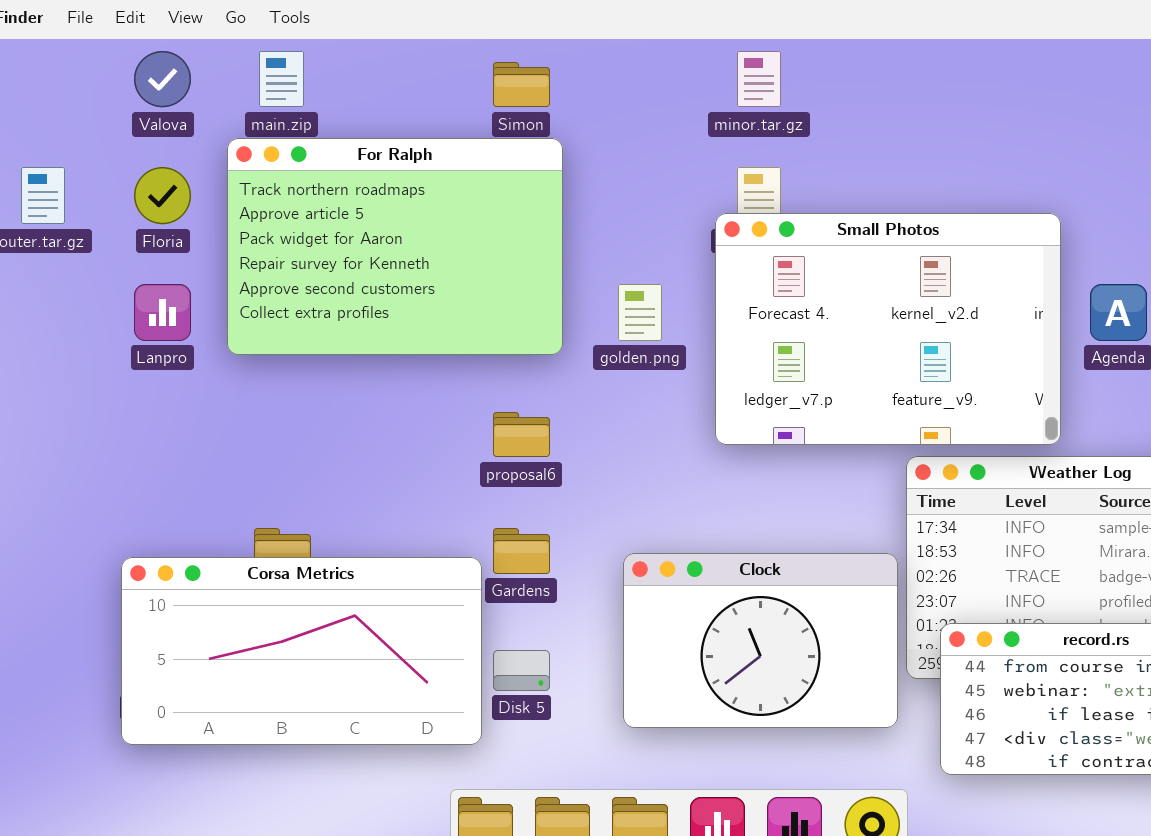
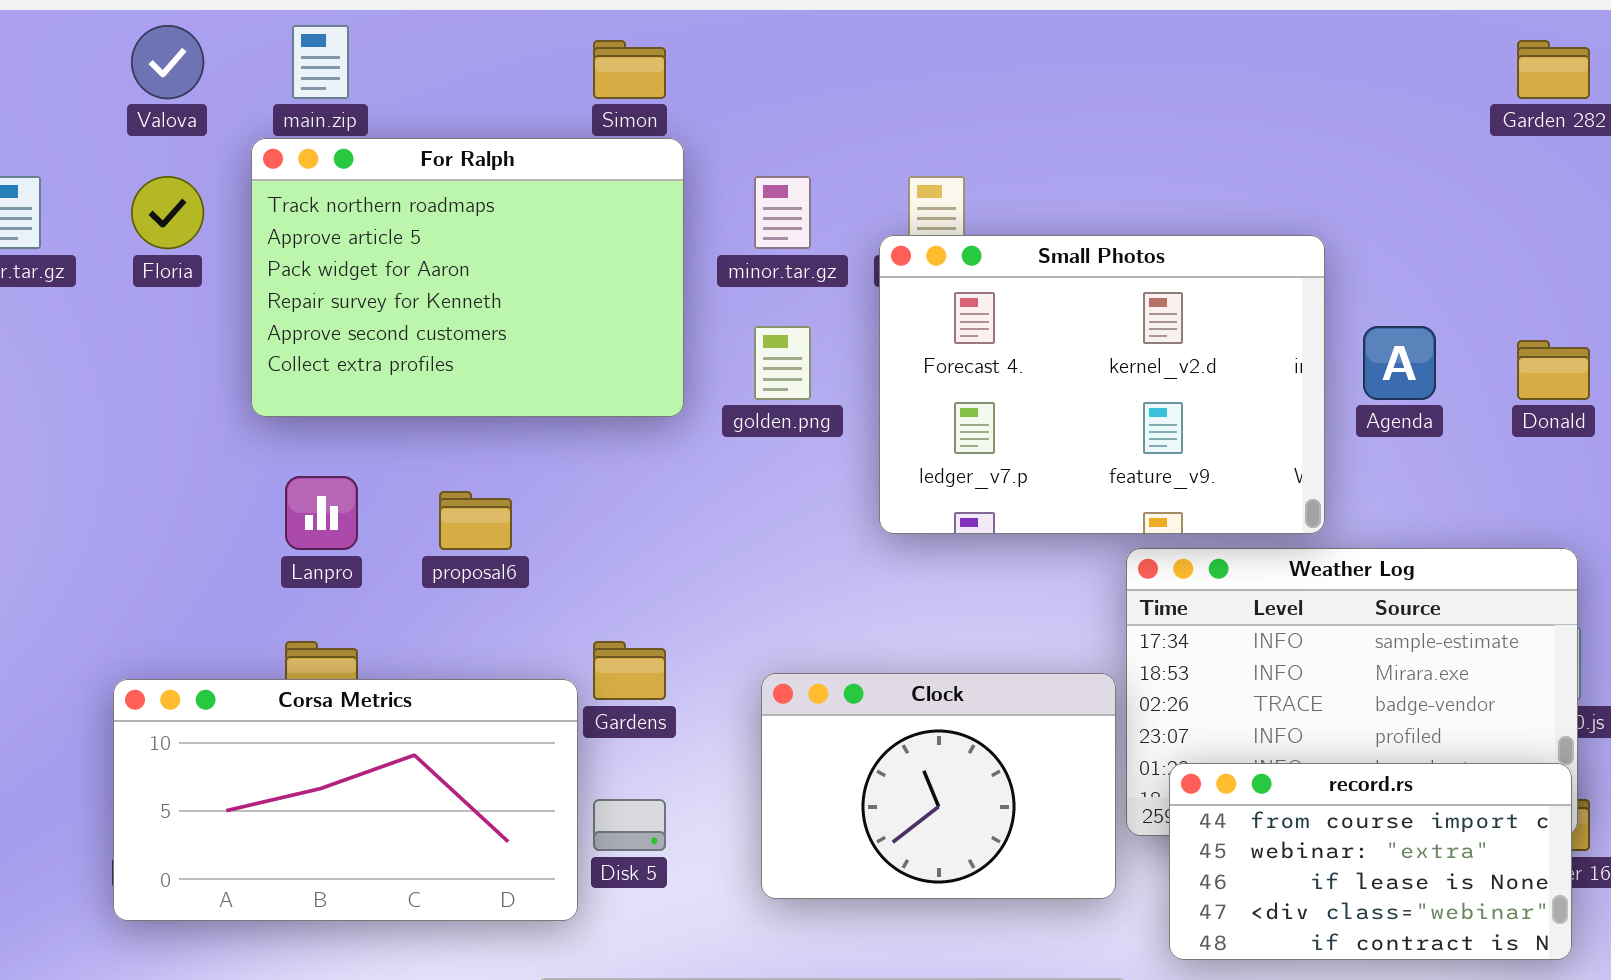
minor.tar.gz: [737,51,781,107] -> [754,176,811,249], moved
Lanpro: [134,284,191,341] -> [285,476,358,550], moved
proposal6: [493,412,550,457] -> [439,491,512,550], moved

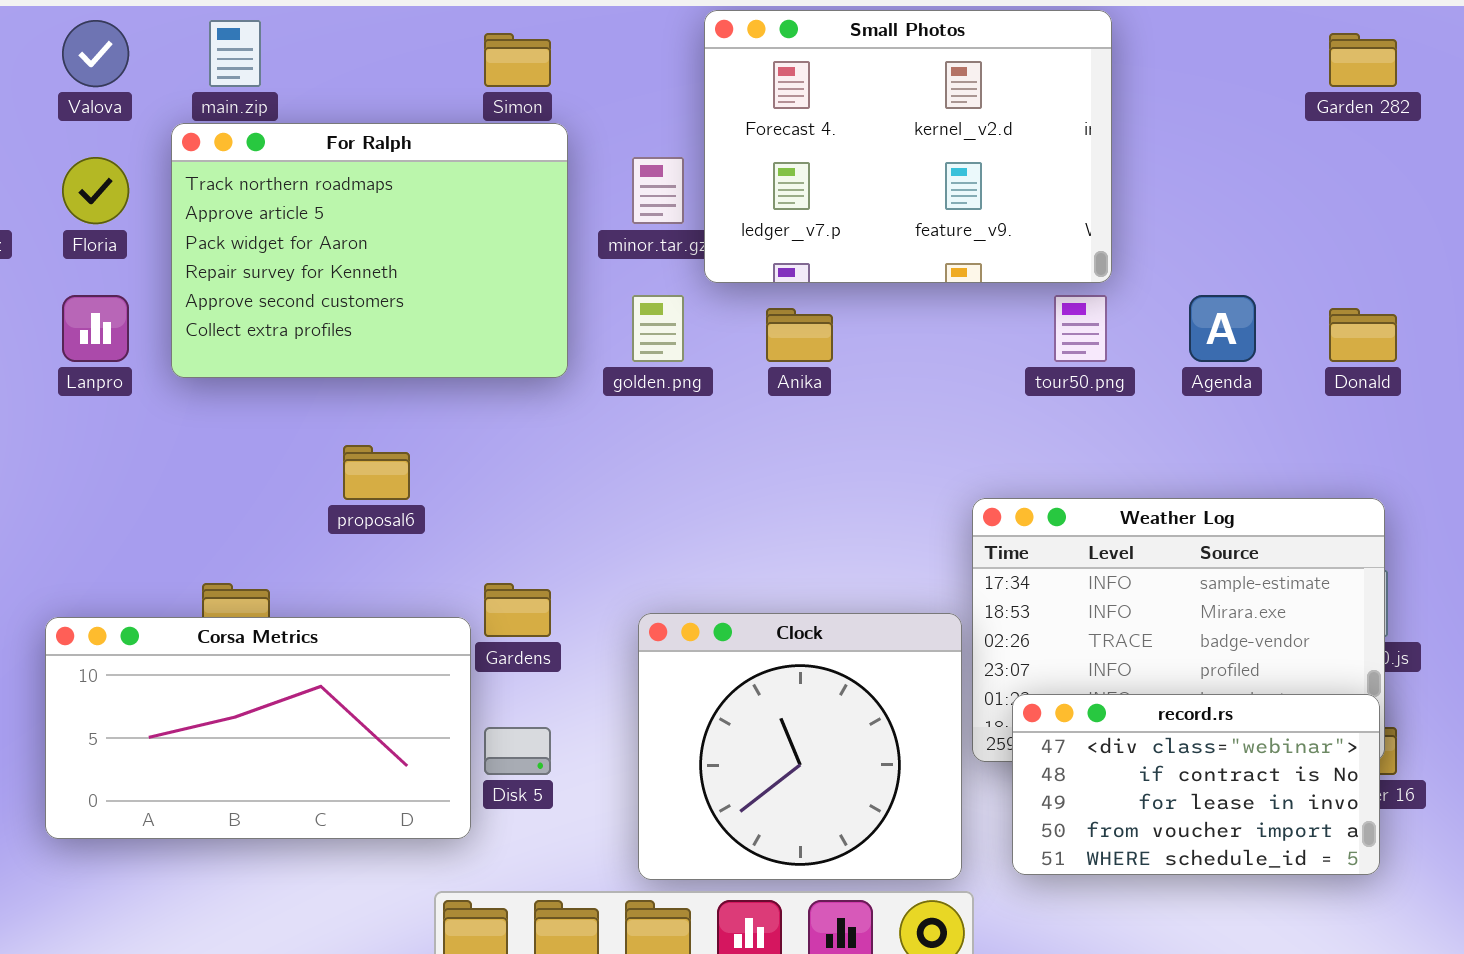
Small Photos: [879,235,1325,534] -> [704,10,1112,283], moved
Lanpro: [285,476,358,550] -> [62,295,129,362], moved
Clock: [761,673,1116,899] -> [638,613,962,880], resized
record.rs: [1169,763,1572,960] -> [1012,694,1380,875], scrolled down 3 rows

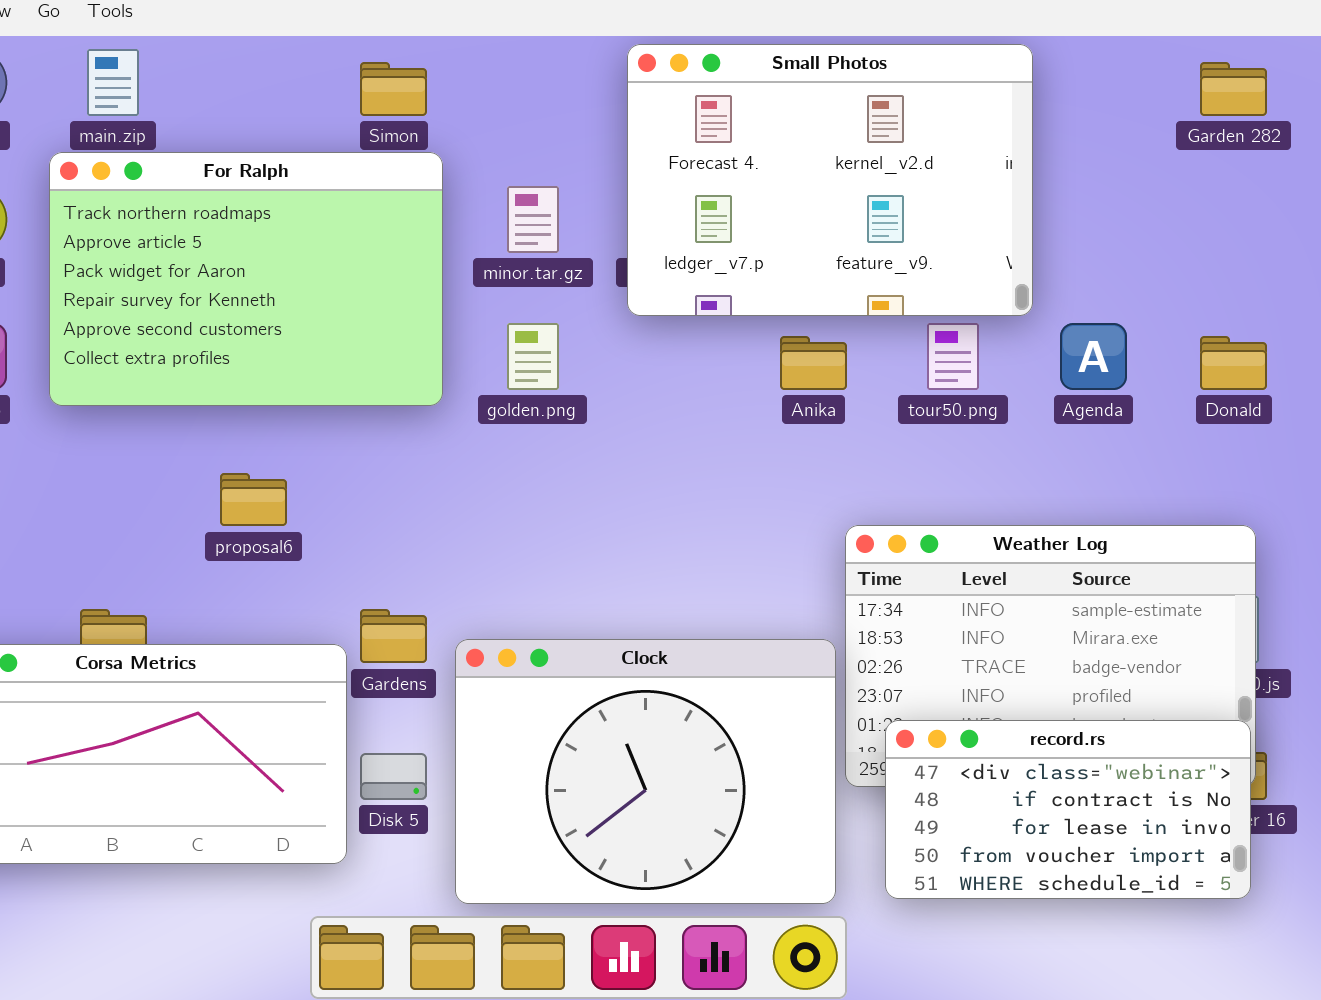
Small Photos: [704,10,1112,283] -> [627,44,1033,316], moved
Anika: [766,308,833,362] -> [780,336,847,390], moved
Clock: [638,613,962,880] -> [455,639,836,904], resized

